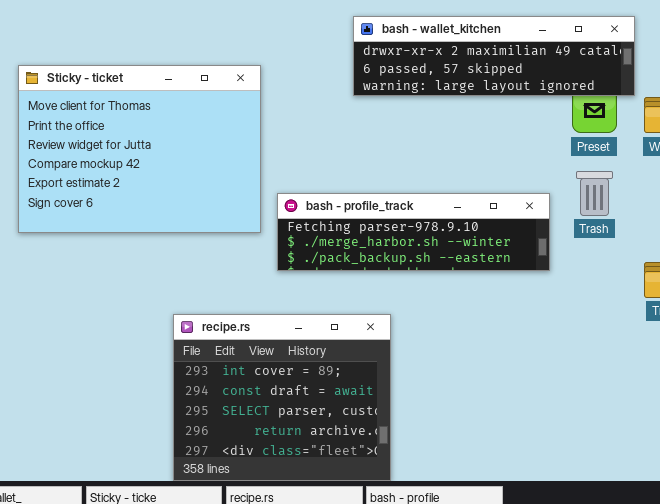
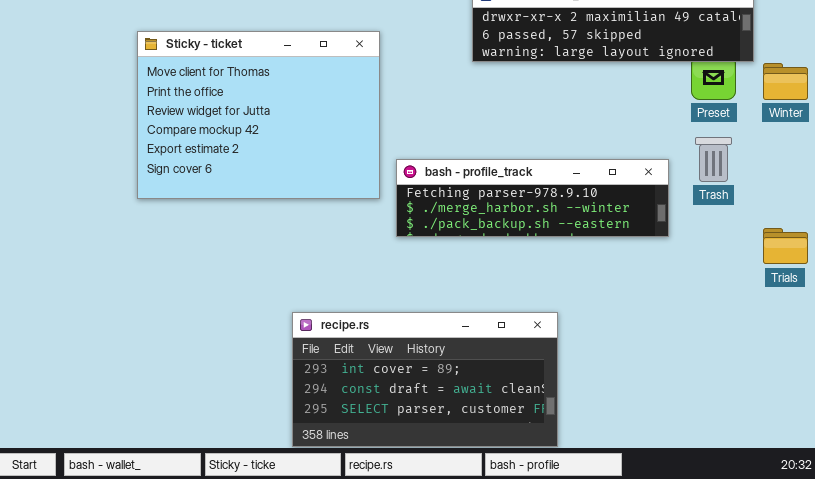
recipe.rs: [173,314,391,481] -> [292,312,558,447], resized

